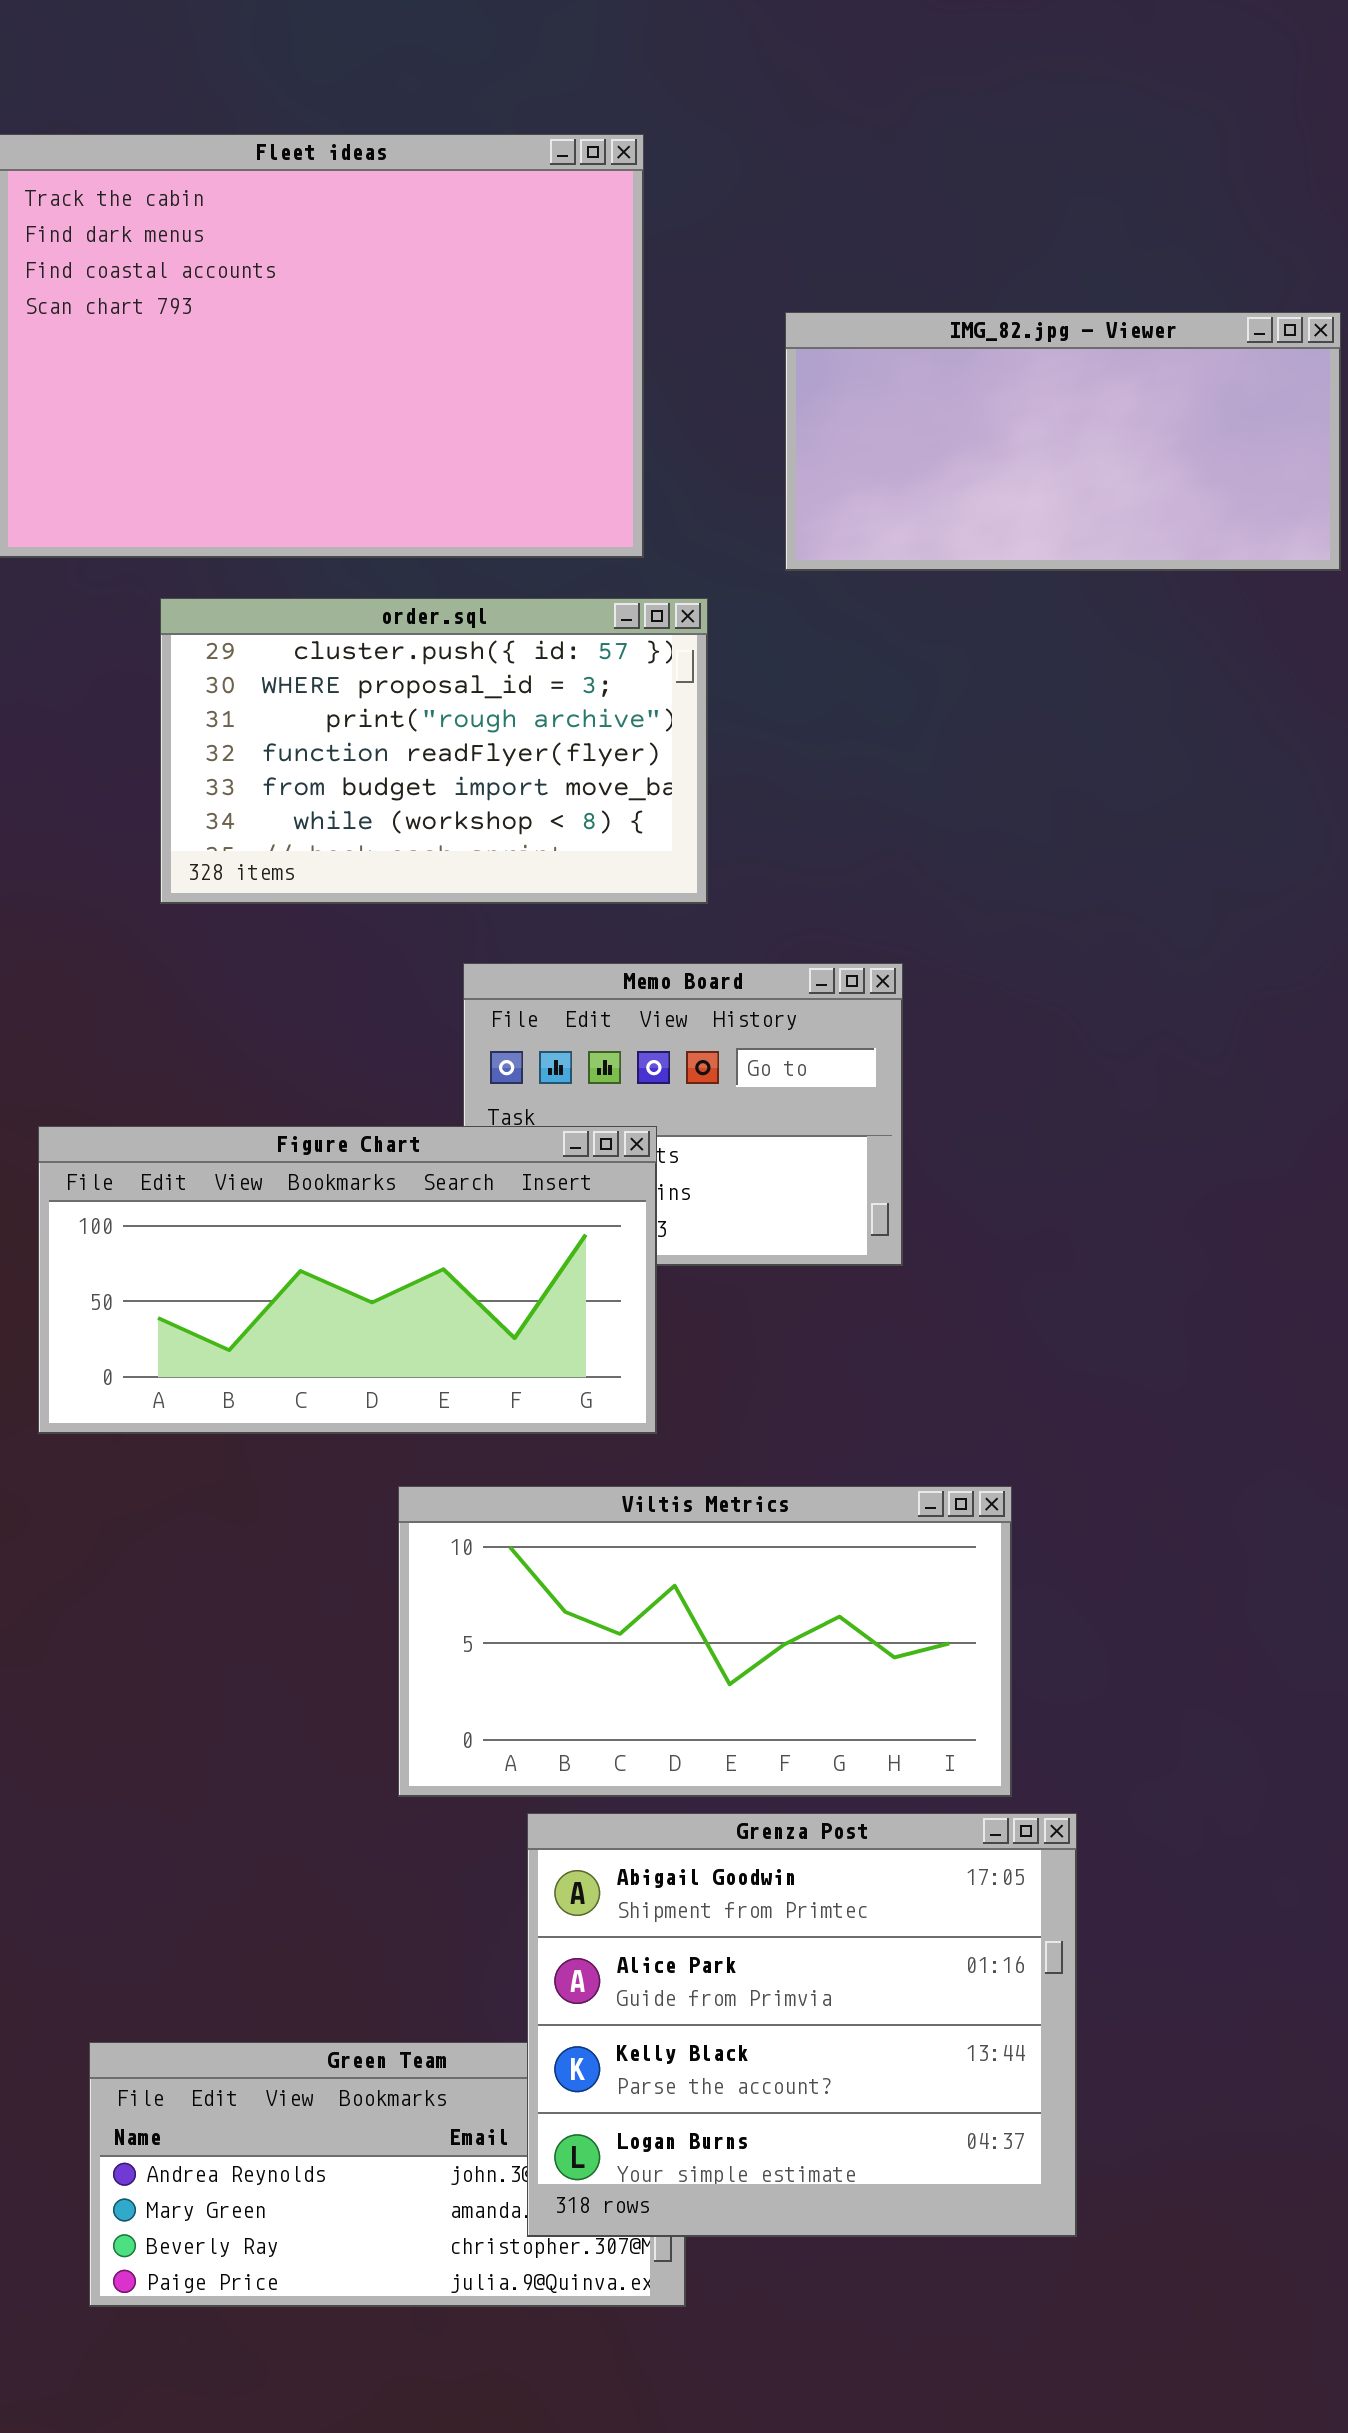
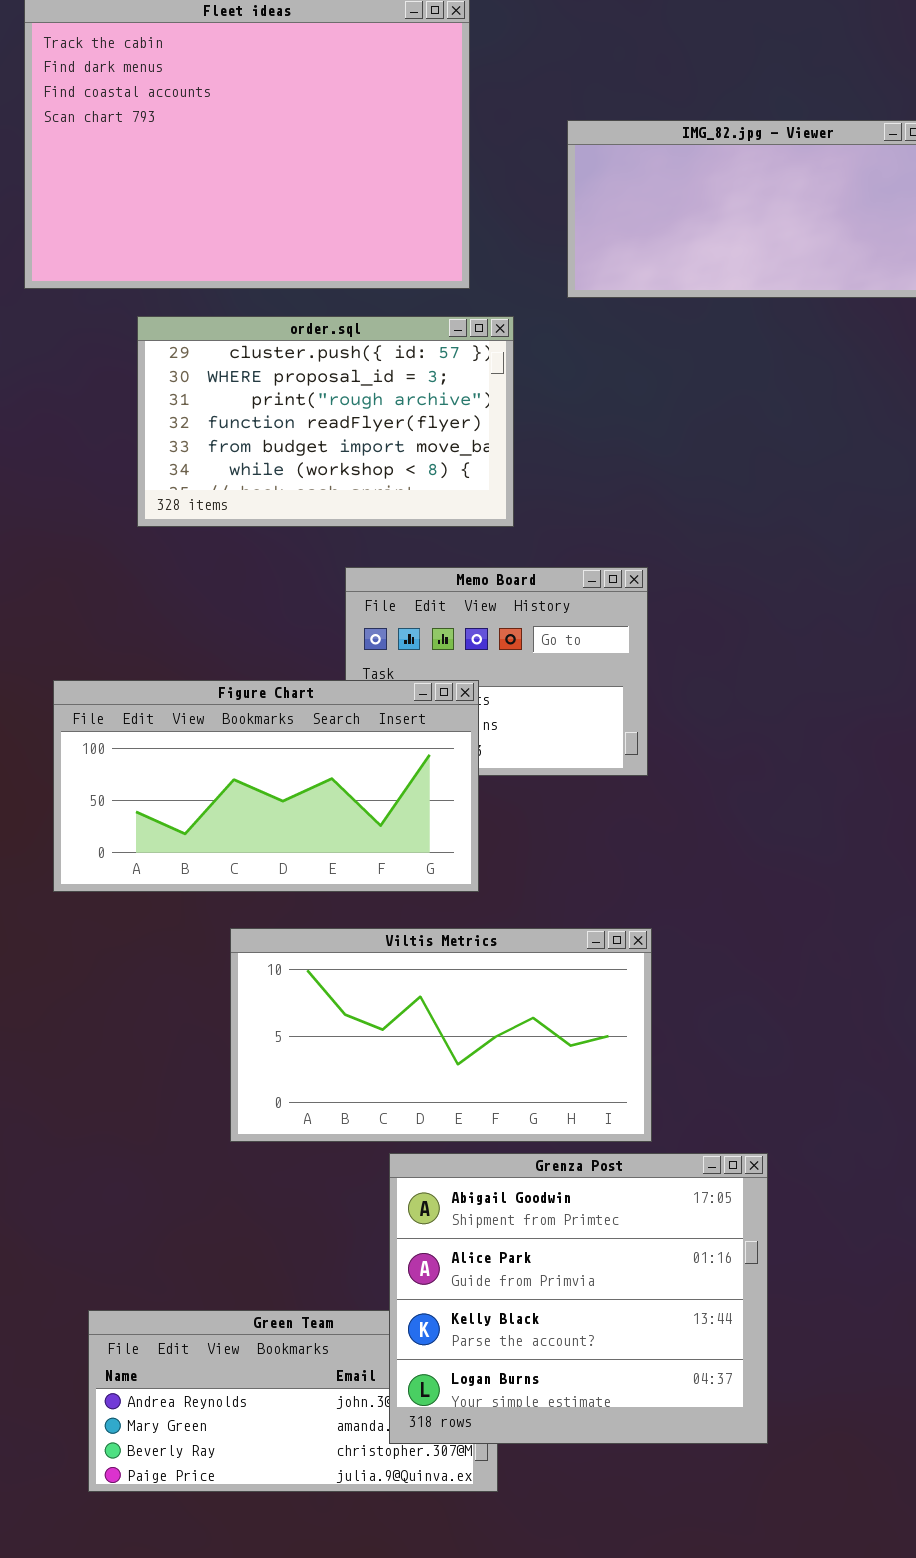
Viltis Metrics: [398,1486,1012,1797] -> [230,928,652,1142], moved

